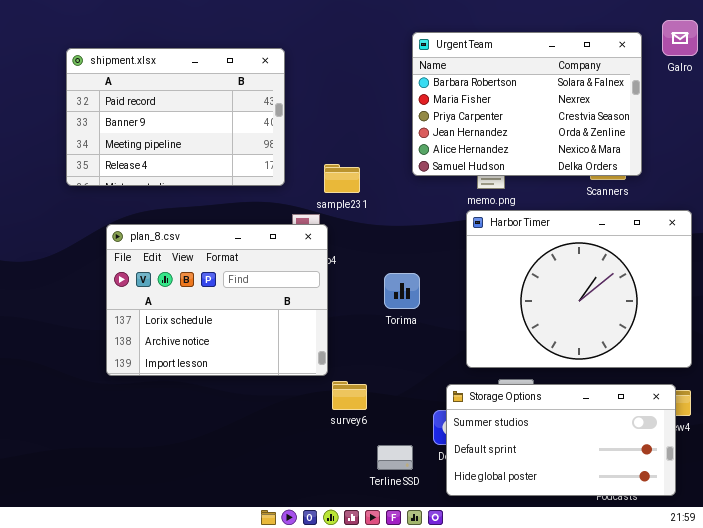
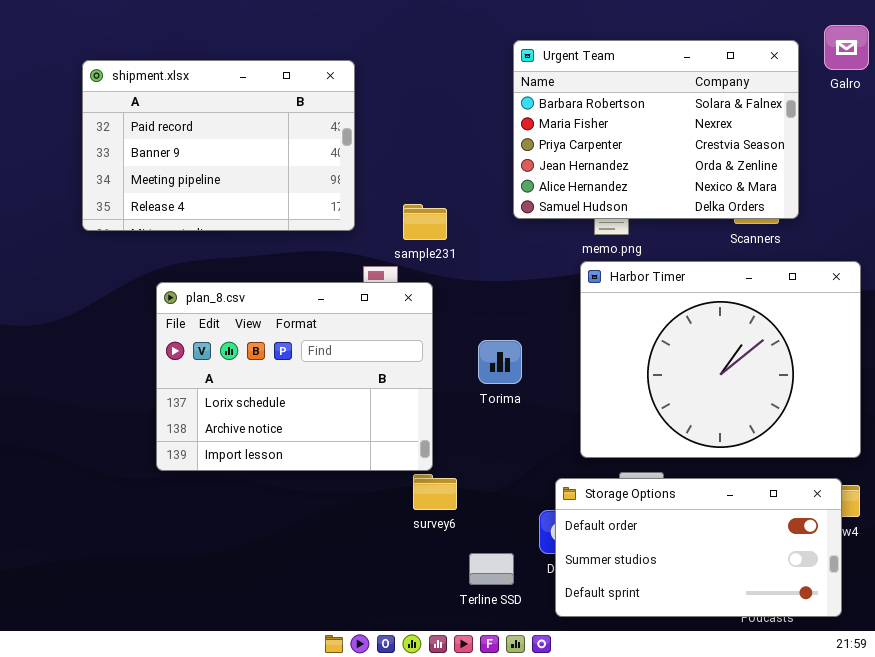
plan_8.csv: [106,224,328,376] -> [156,282,433,471], moved
Storage Options: [446,384,676,496] -> [555,478,842,617], scrolled up 1 row

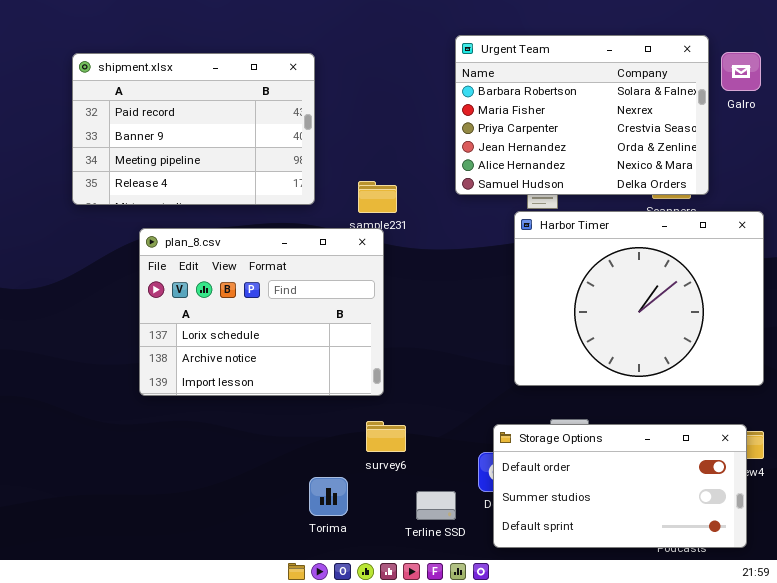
Galro: [824,25,869,70] -> [721,52,761,91], moved
Harbor Timer: [580,261,861,458] -> [514,211,764,386], moved
plan_8.csv: [156,282,433,471] -> [139,228,384,396], moved
Torima: [478,340,522,384] -> [309,477,348,516], moved

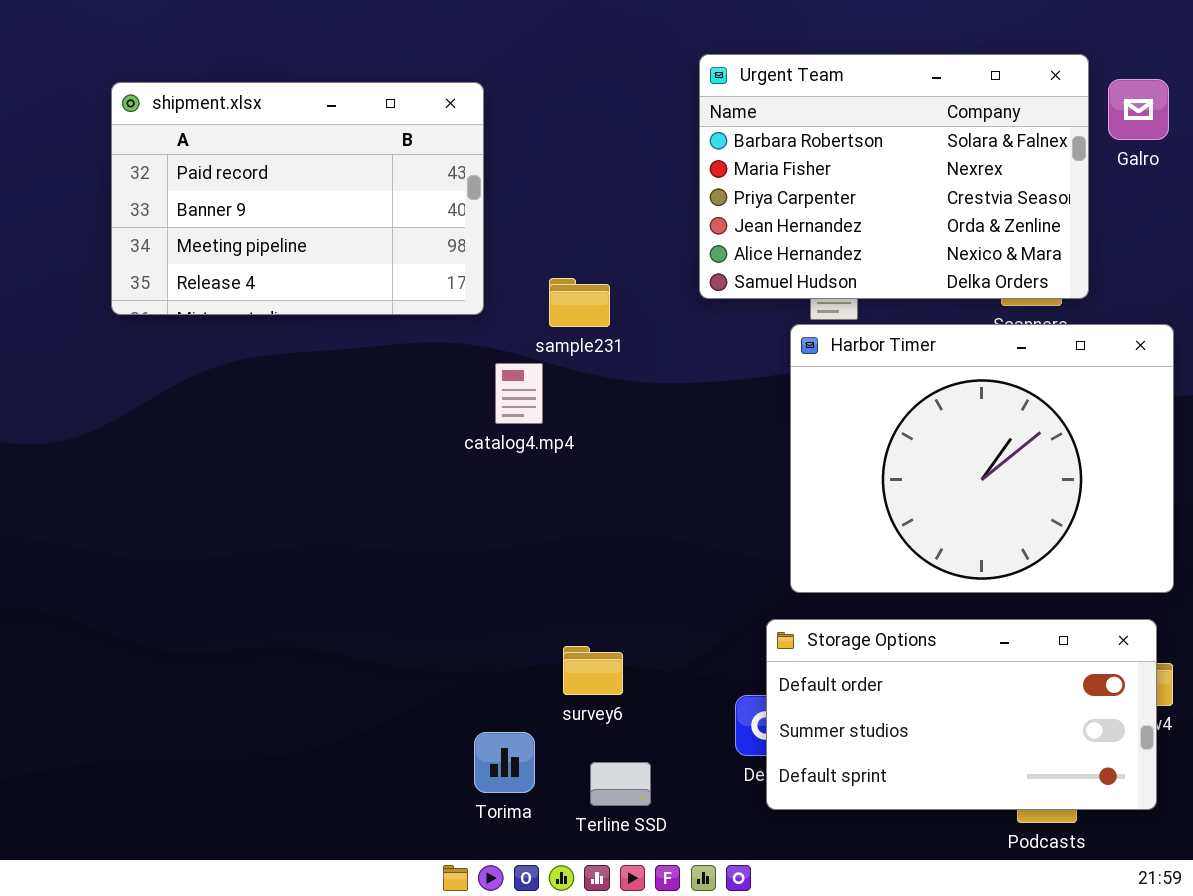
plan_8.csv: [139,228,384,396] -> none, closed
Storage Options: [493,424,747,548] -> [766,619,1157,810], moved
Terline SSD: [416,491,456,520] -> [590,762,651,806], moved

